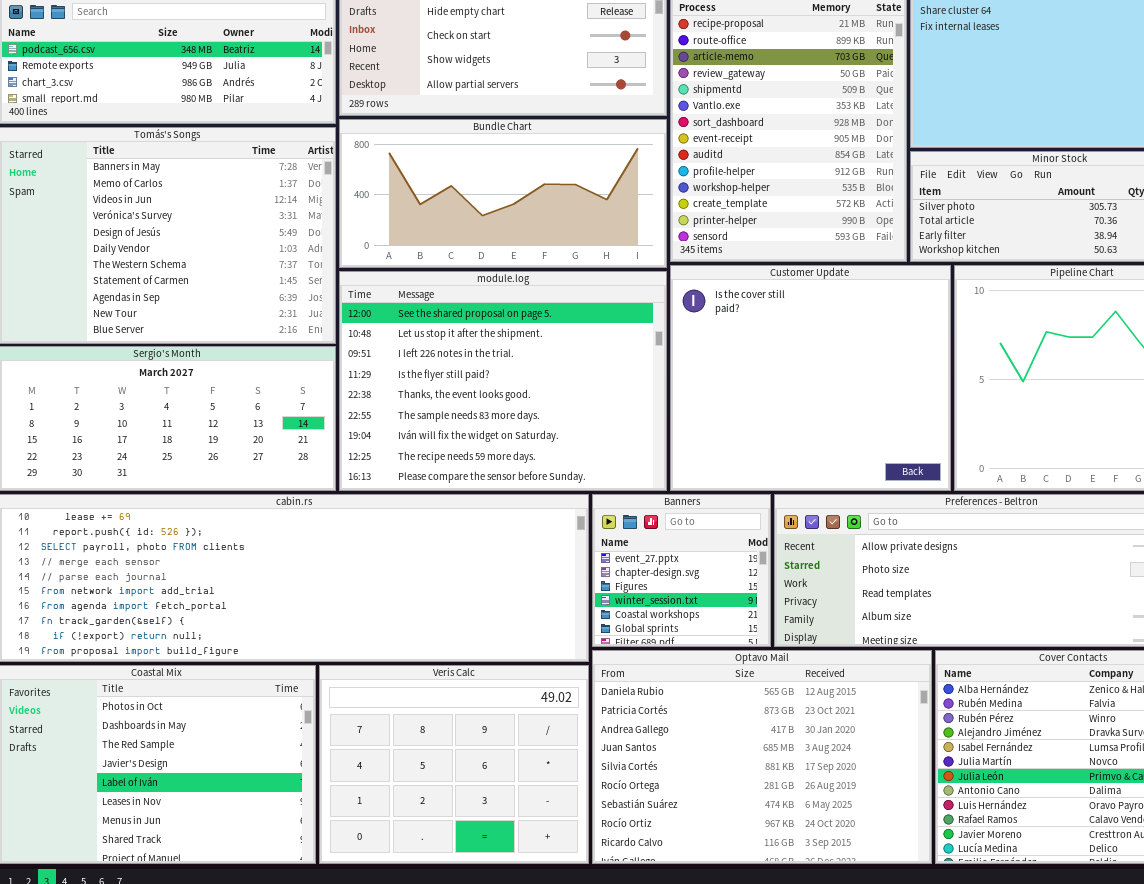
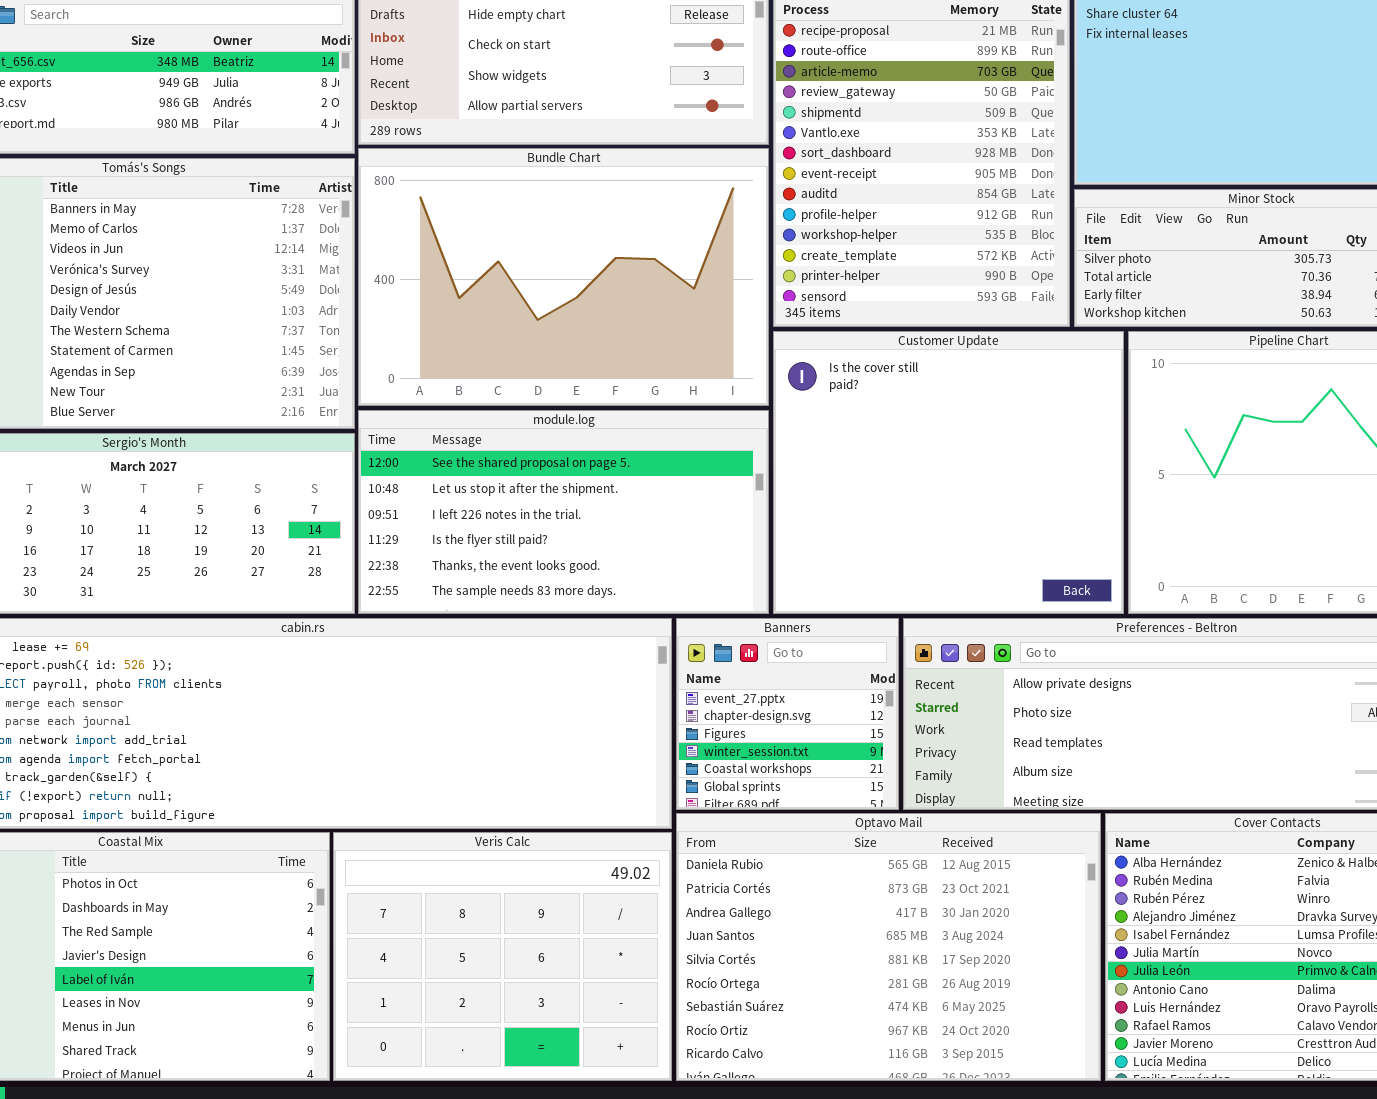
Bundle Chart: [339,119,667,268] -> [358,148,769,406], resized
module.log: [339,271,667,491] -> [358,410,769,614], resized

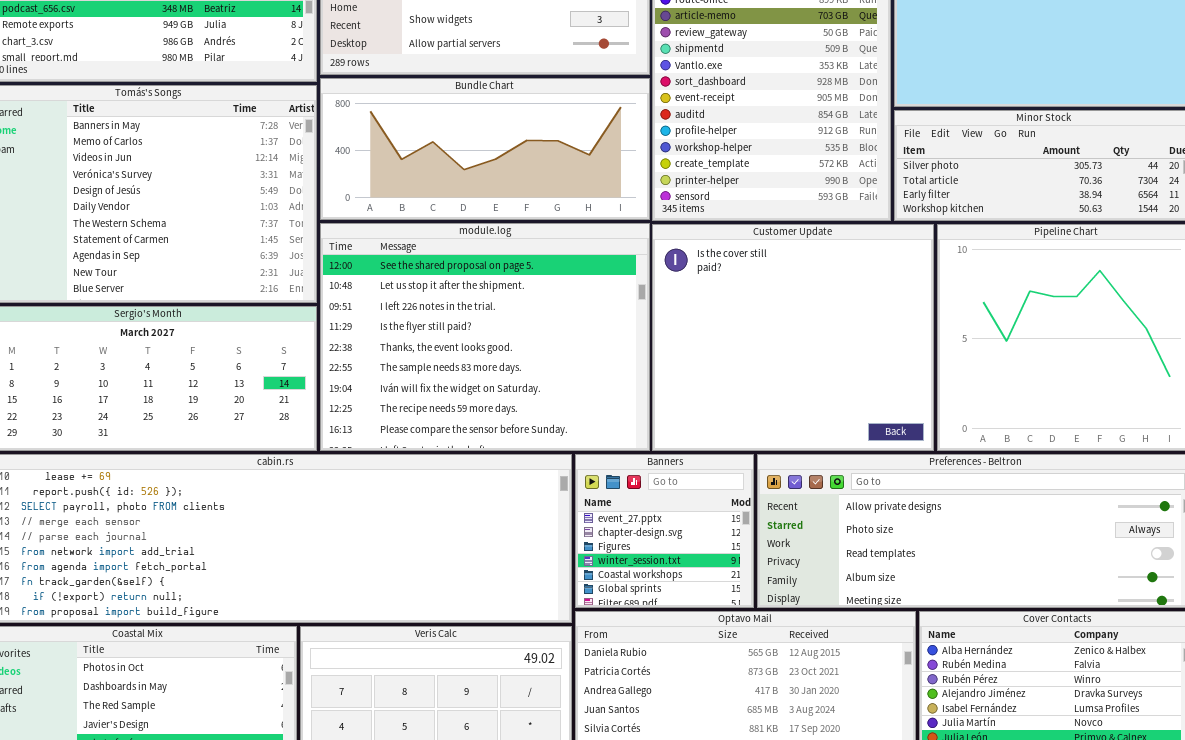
Bundle Chart: [358,148,769,406] -> [320,78,650,220], resized
module.log: [358,410,769,614] -> [320,223,650,451], resized

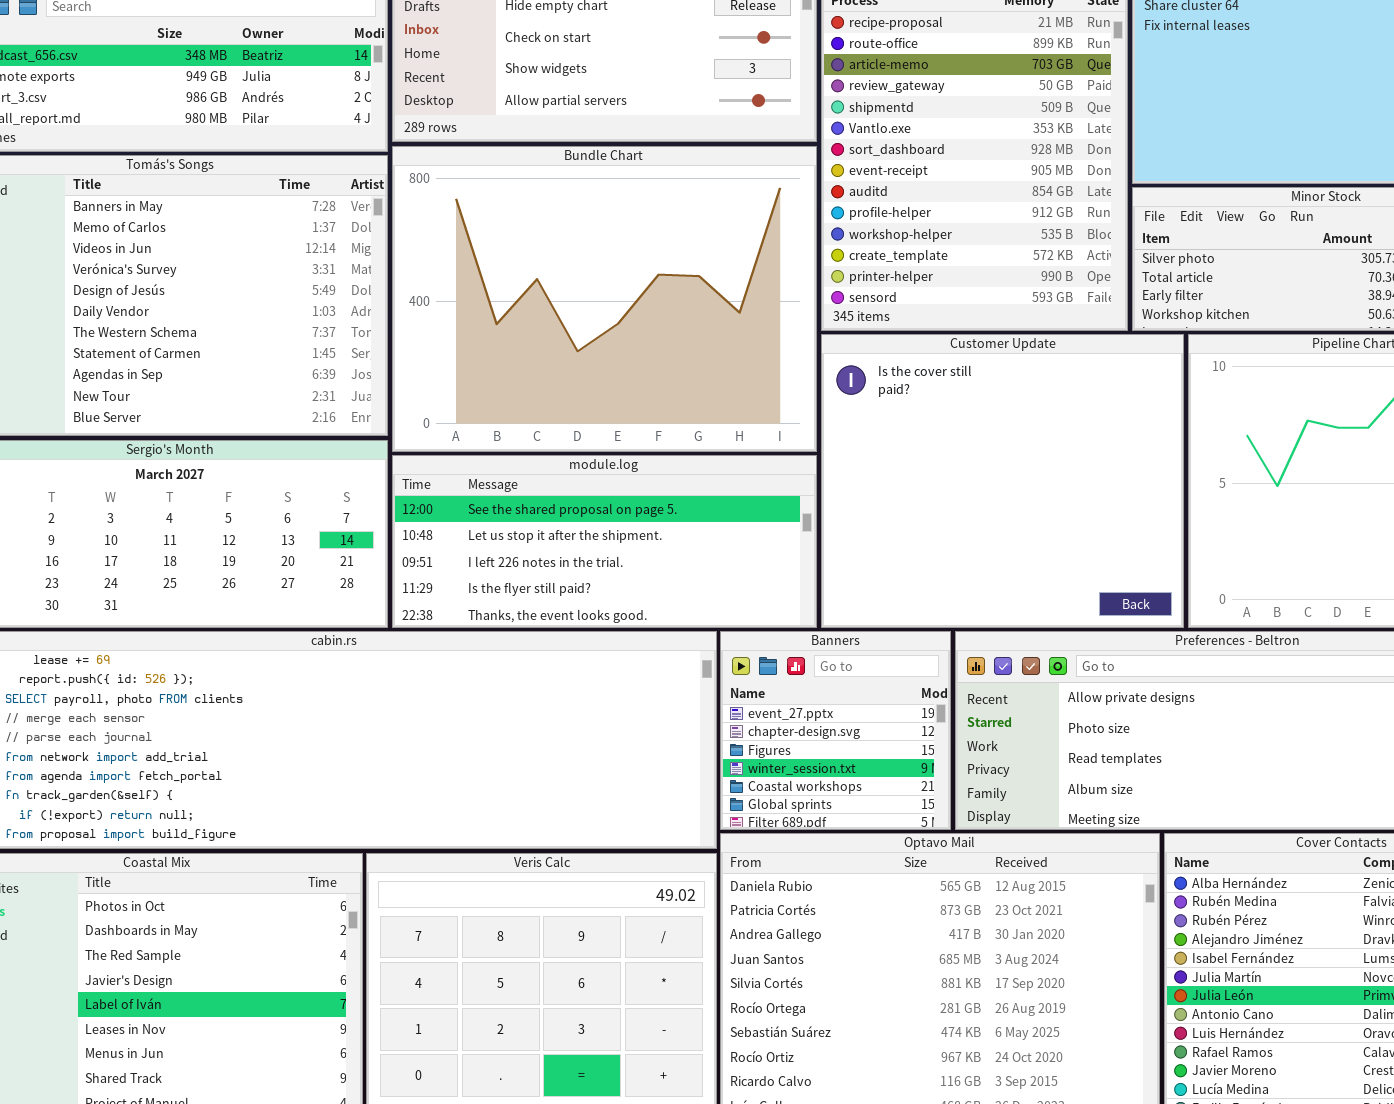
Bundle Chart: [320,78,650,220] -> [392,146,817,452], resized
module.log: [320,223,650,451] -> [392,455,817,628], resized

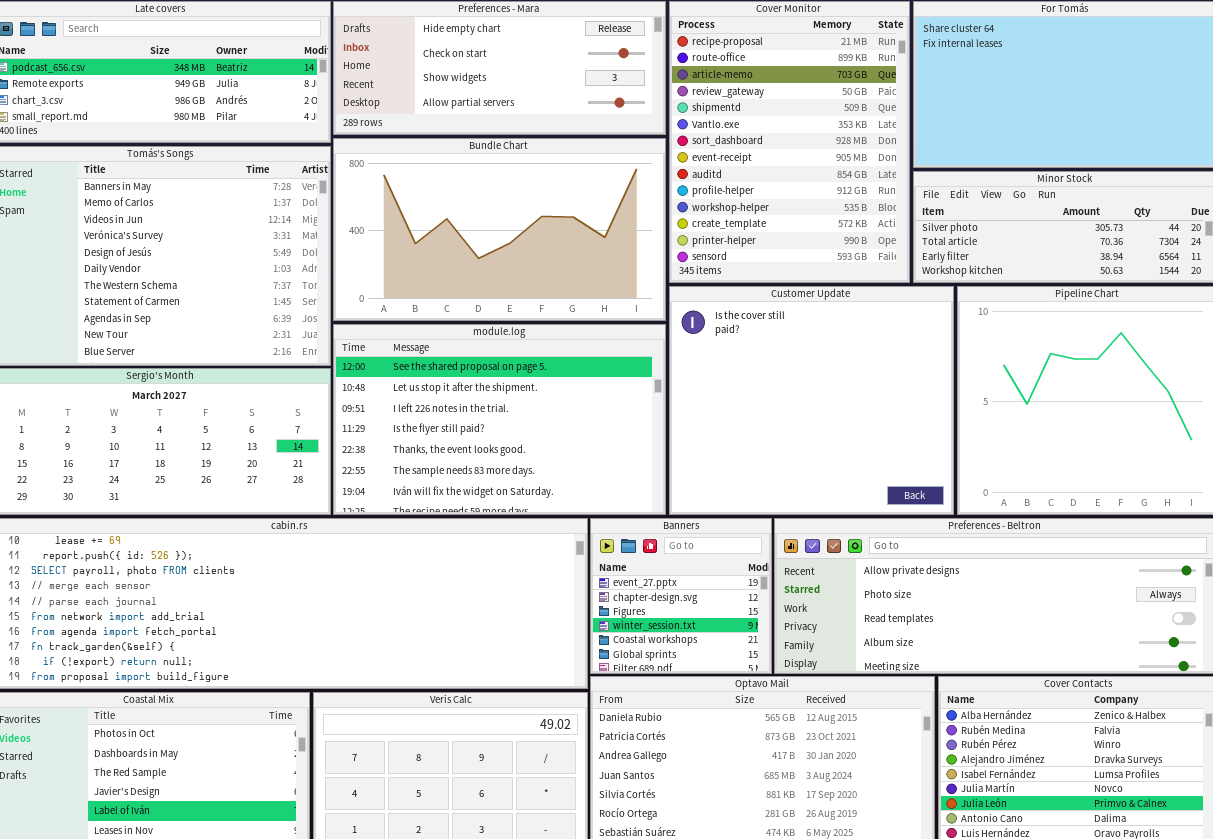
Bundle Chart: [392,146,817,452] -> [333,138,666,321], resized
module.log: [392,455,817,628] -> [333,324,666,515], resized

